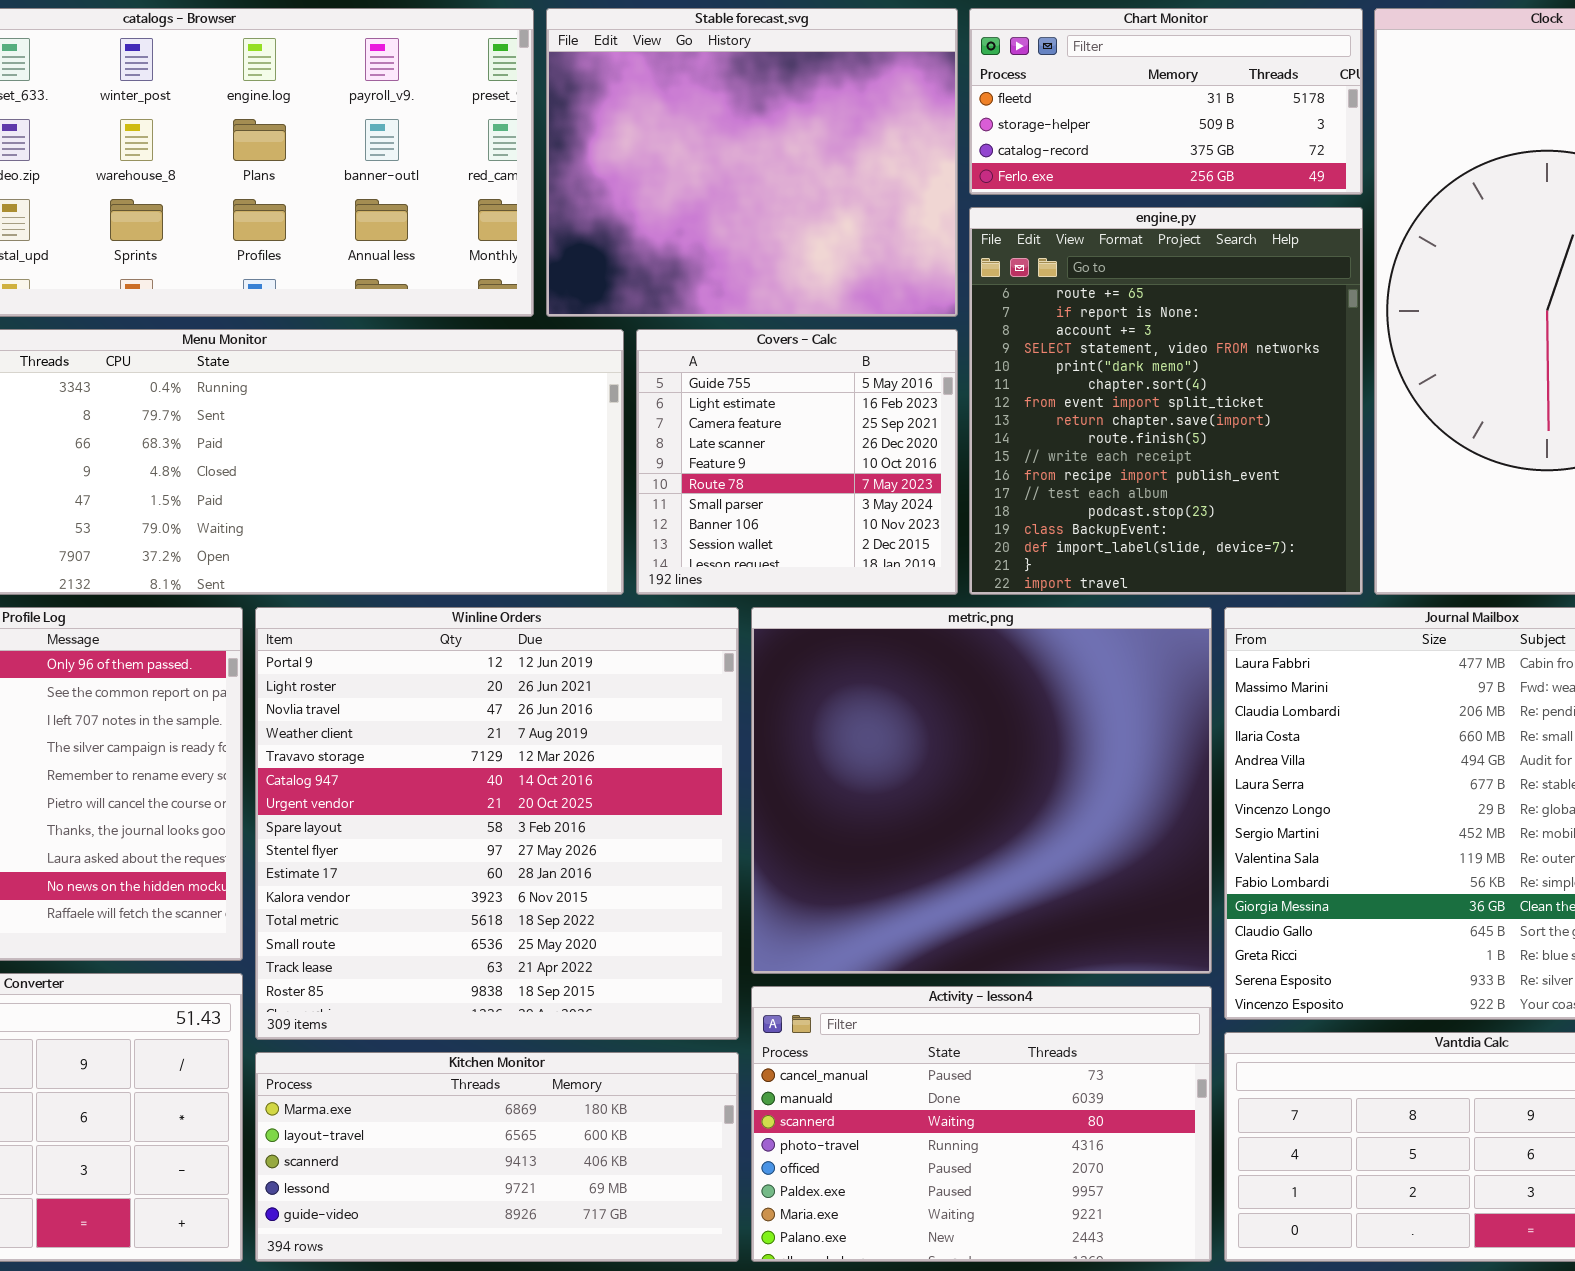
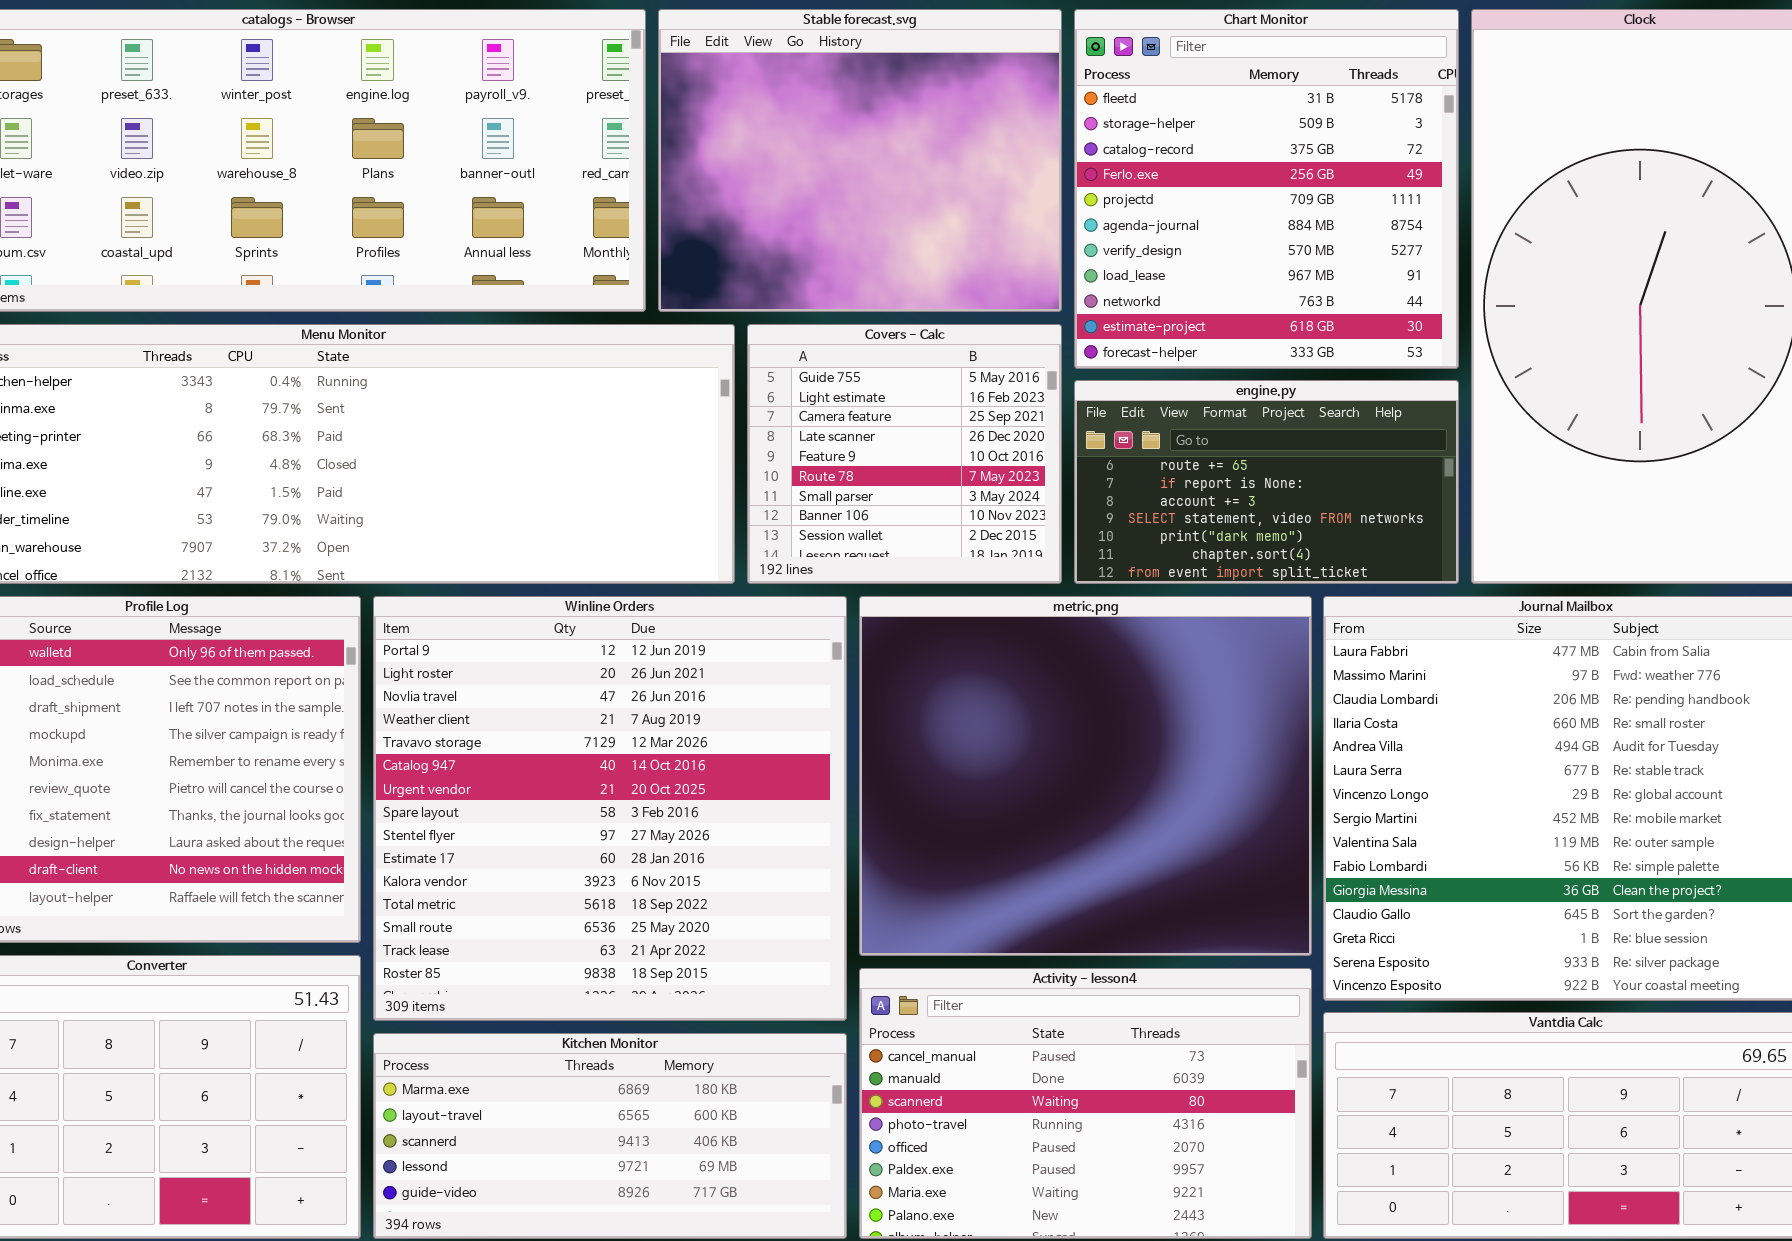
Chart Monitor: [969,8,1363,195] -> [1074,9,1459,369], resized
engine.py: [969,207,1363,595] -> [1074,380,1459,584], resized

